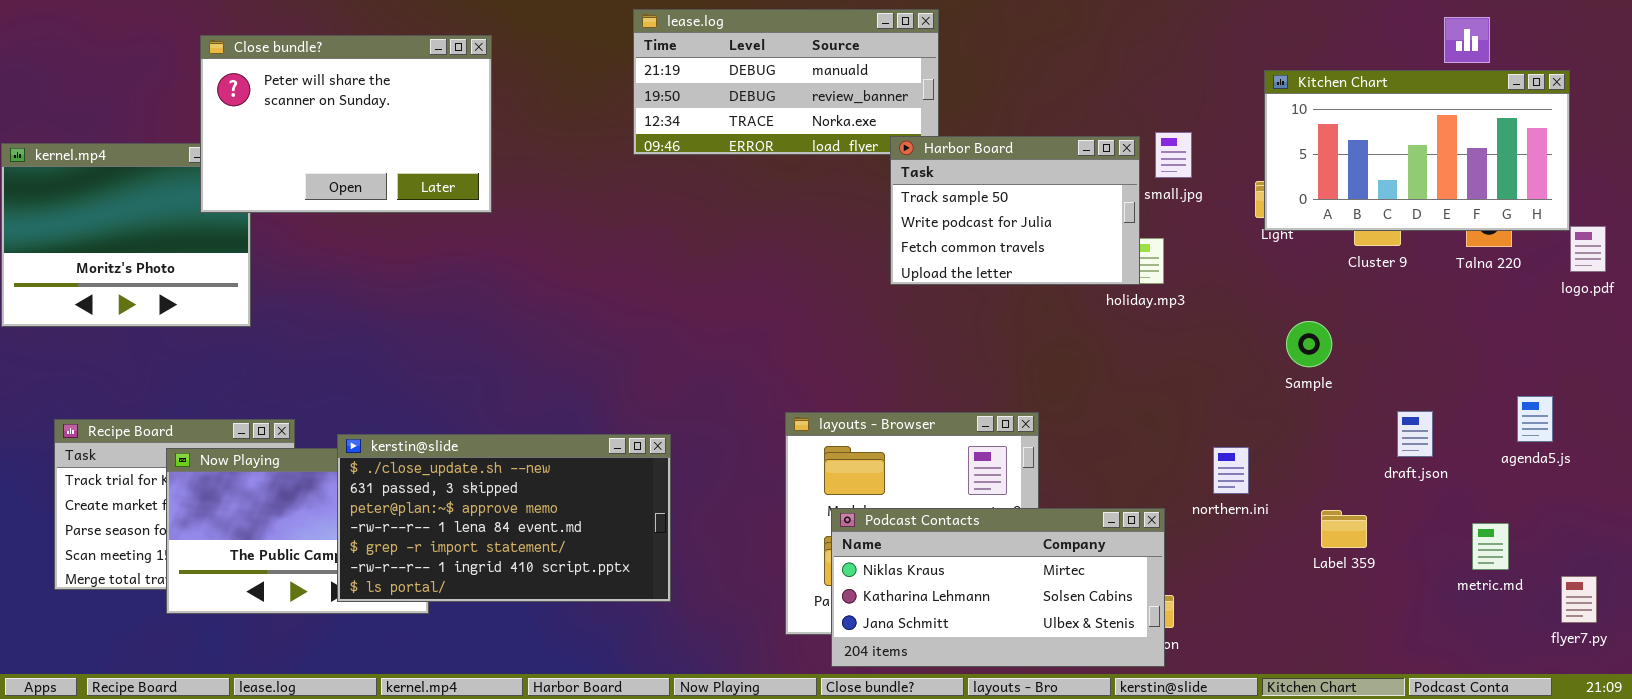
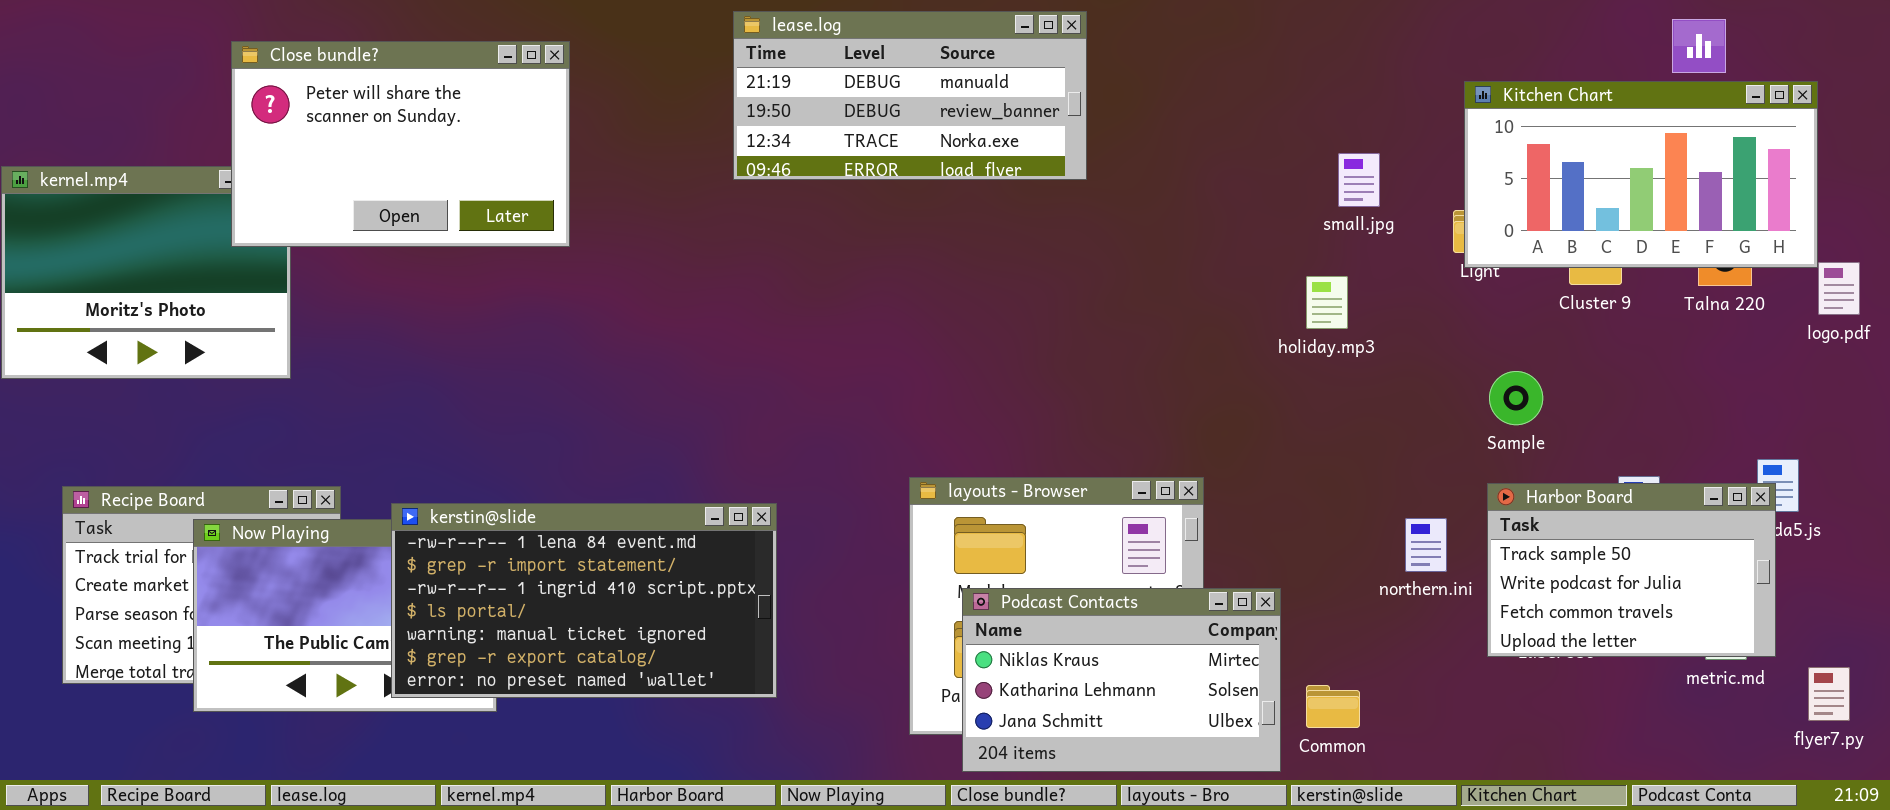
Harbor Board: [890,136,1140,285] -> [1487,483,1776,657], moved
kerstin@slide: [337,434,671,602] -> [391,503,777,698], scrolled down 3 rows
Podcast Contacts: [831,508,1165,667] -> [962,588,1281,772], resized

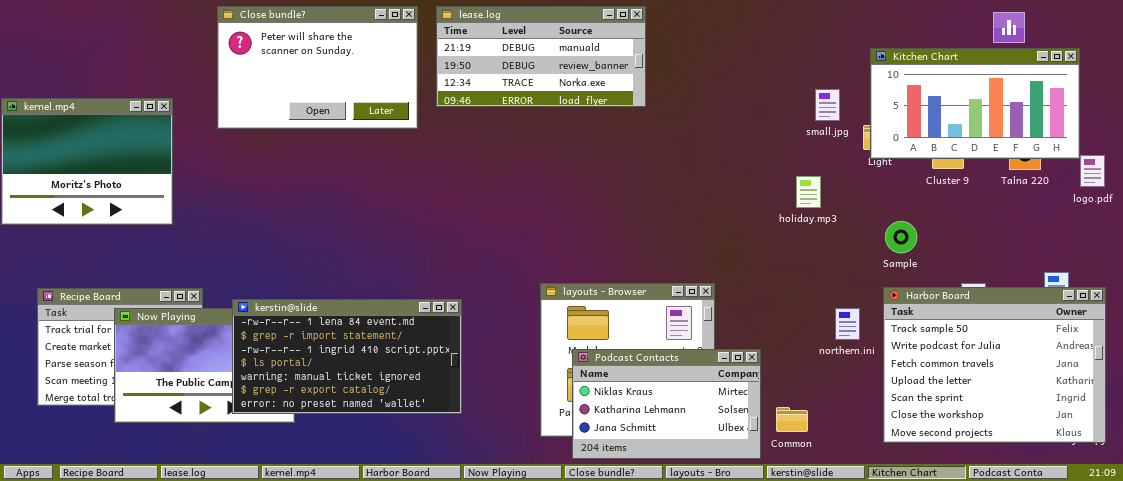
Close bundle?: [231,41,570,247] -> [217,6,418,129], moved
small.jpg: [1338,153,1380,207] -> [815,89,840,121], moved
holiday.mp3: [1306,276,1348,329] -> [796,176,821,208], moved
Harbor Board: [1487,483,1776,657] -> [883,287,1106,443], resized

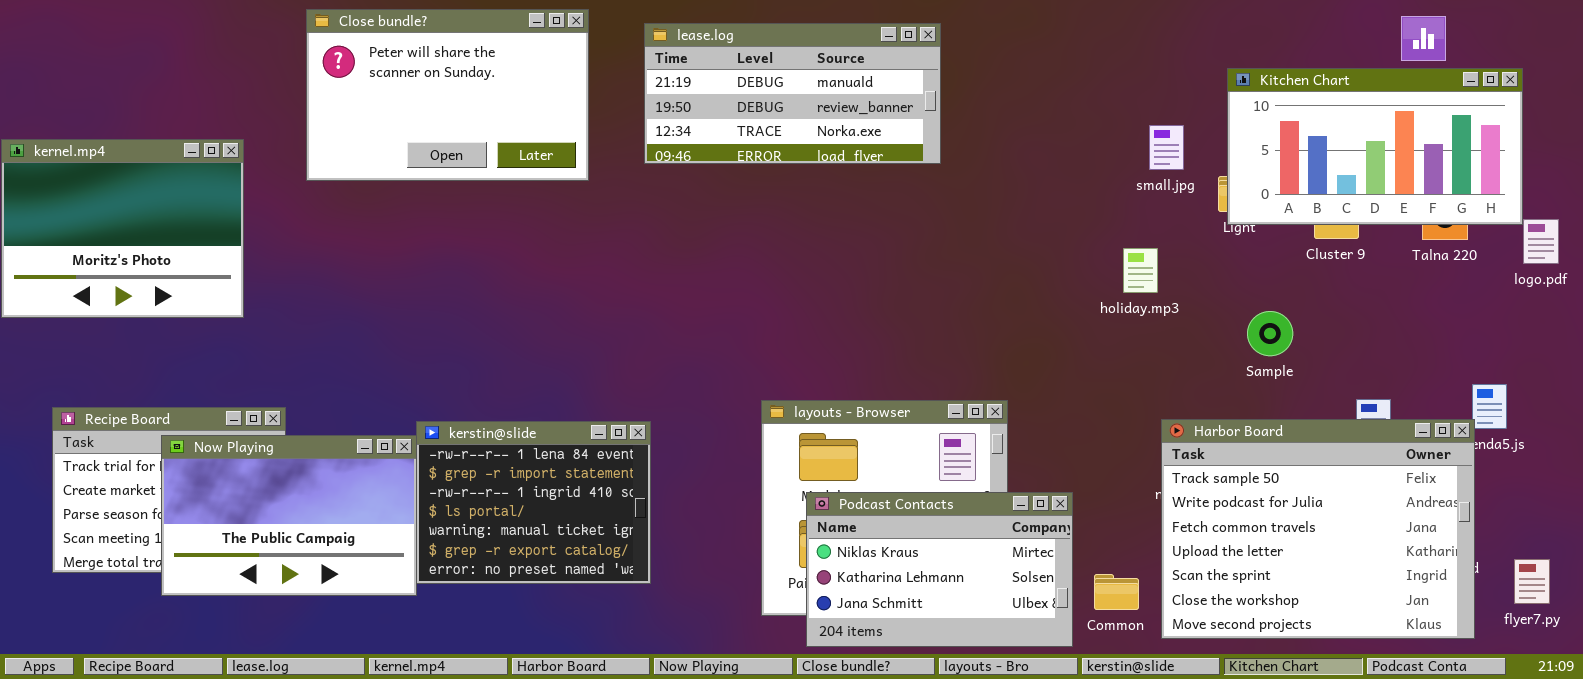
lease.log: [436,6,646,107] -> [644,23,941,164], moved
Harbor Board: [883,287,1106,443] -> [1161,419,1475,639], moved
kerstin@slide: [232,299,462,414] -> [416,421,651,584], resized

